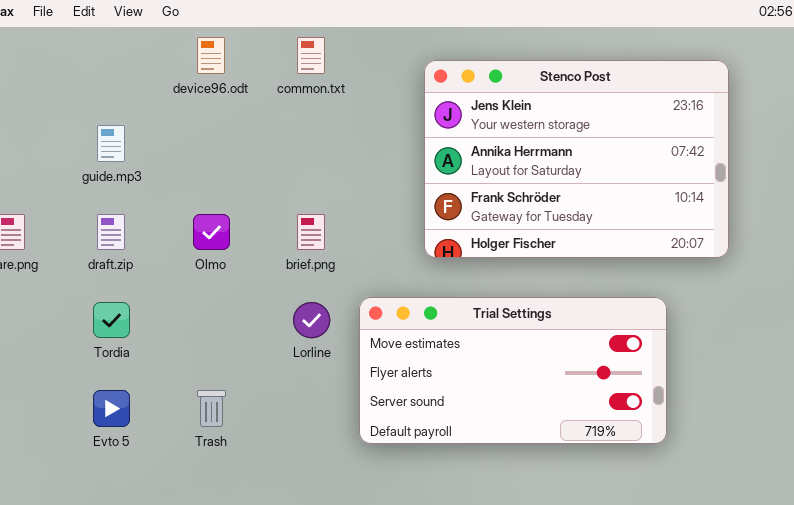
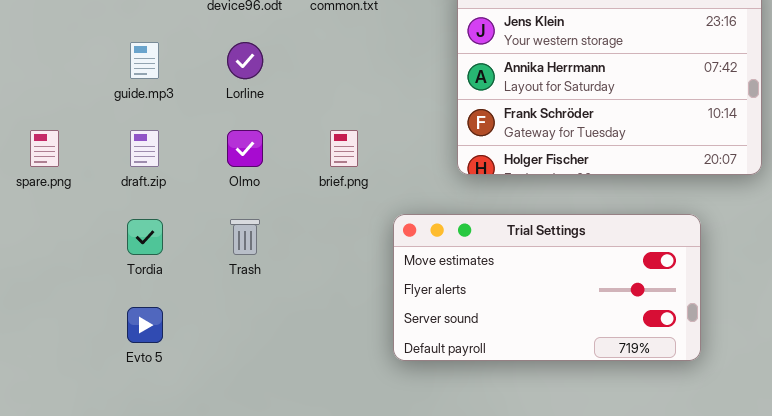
Lorline: [293,302,330,338] -> [227,42,263,79], moved
Trash: [197,390,226,427] -> [230,219,260,255], moved

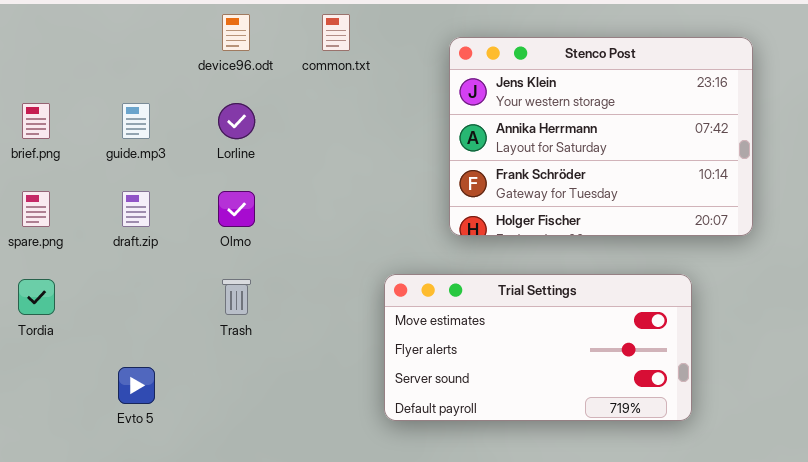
brief.png: [330,130,358,167] -> [22,103,50,139], moved
Tordia: [127,219,163,255] -> [18,279,55,315], moved

